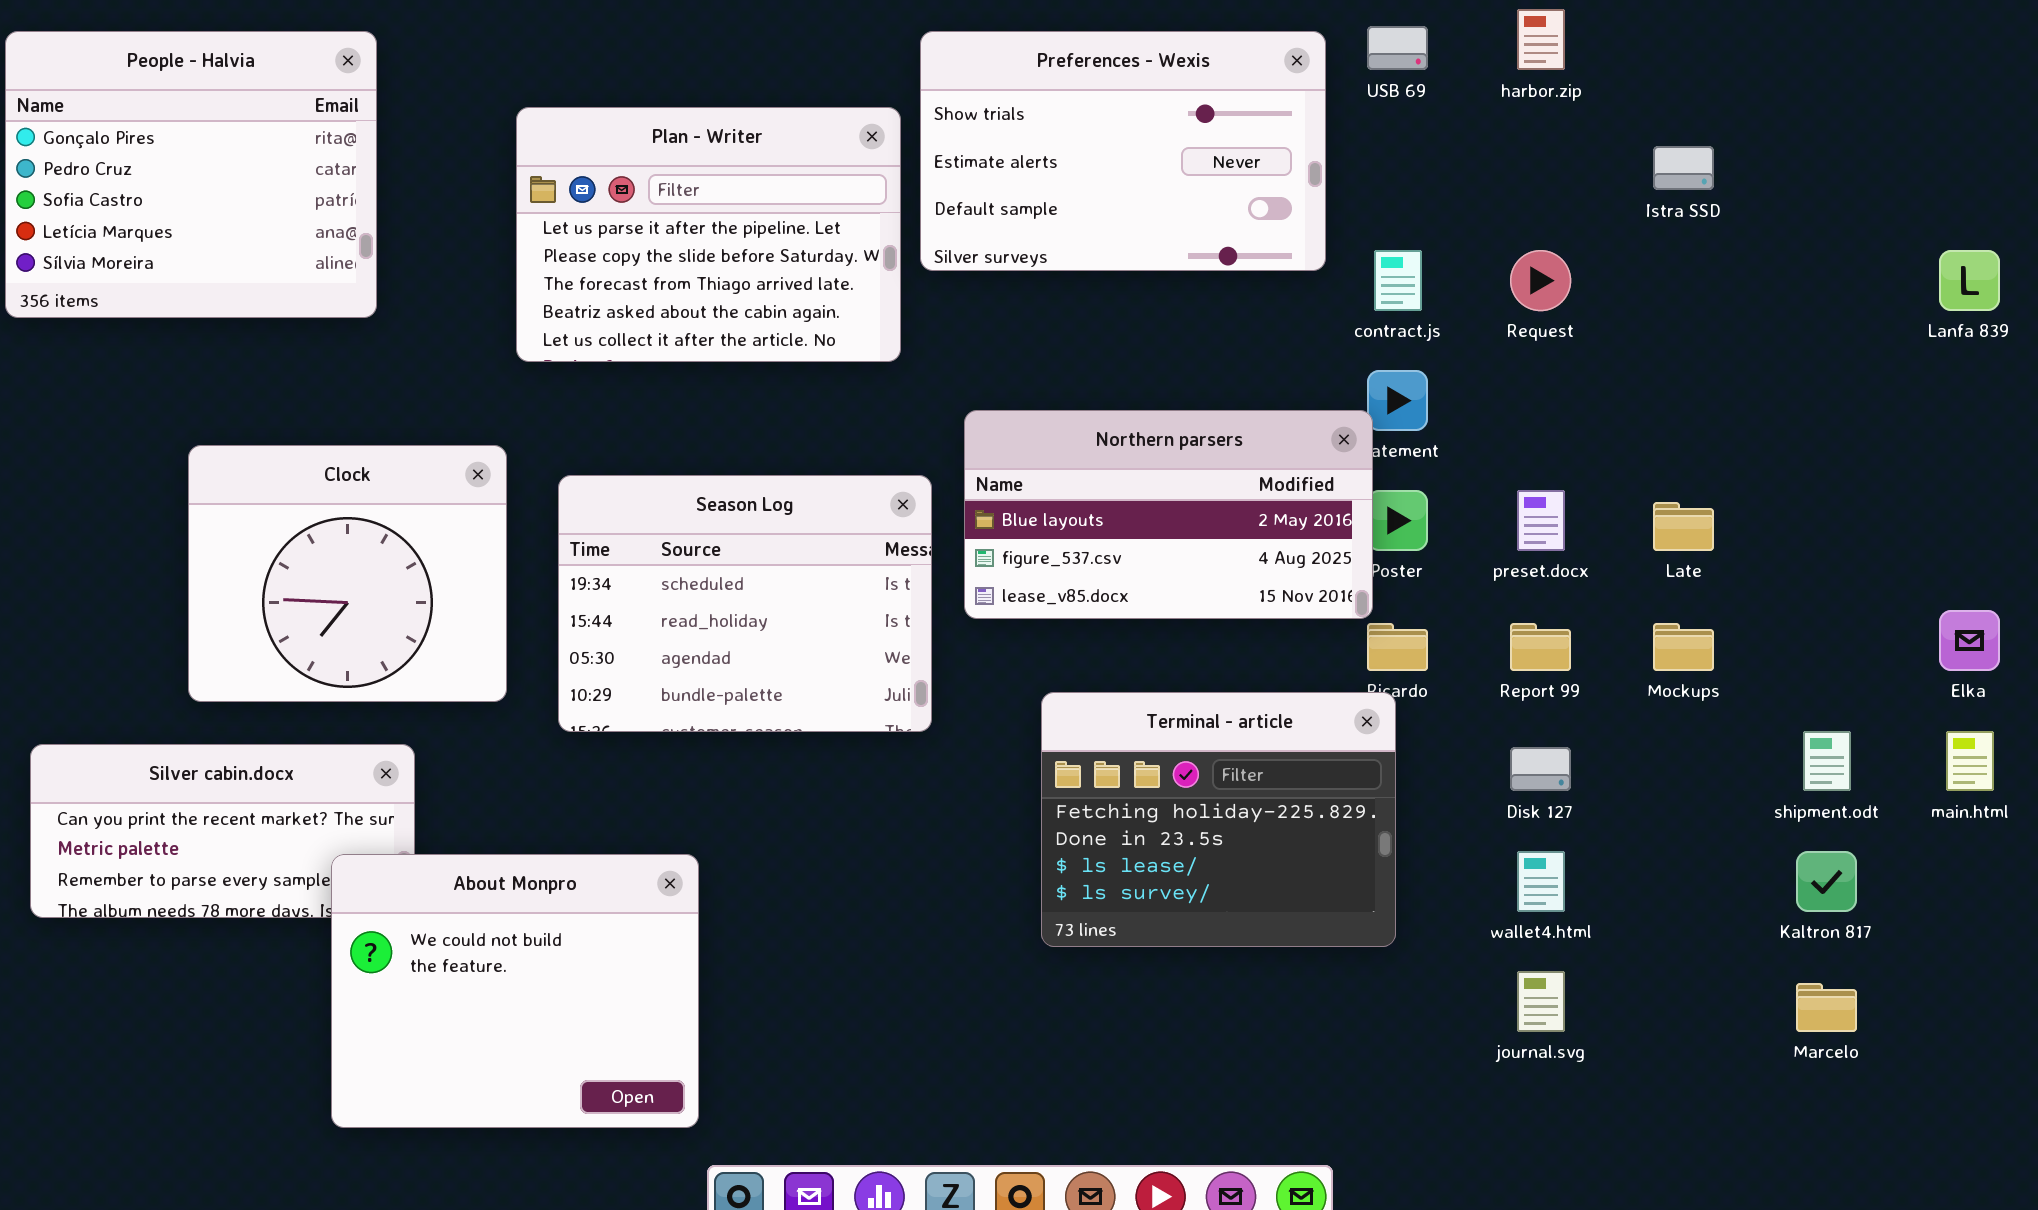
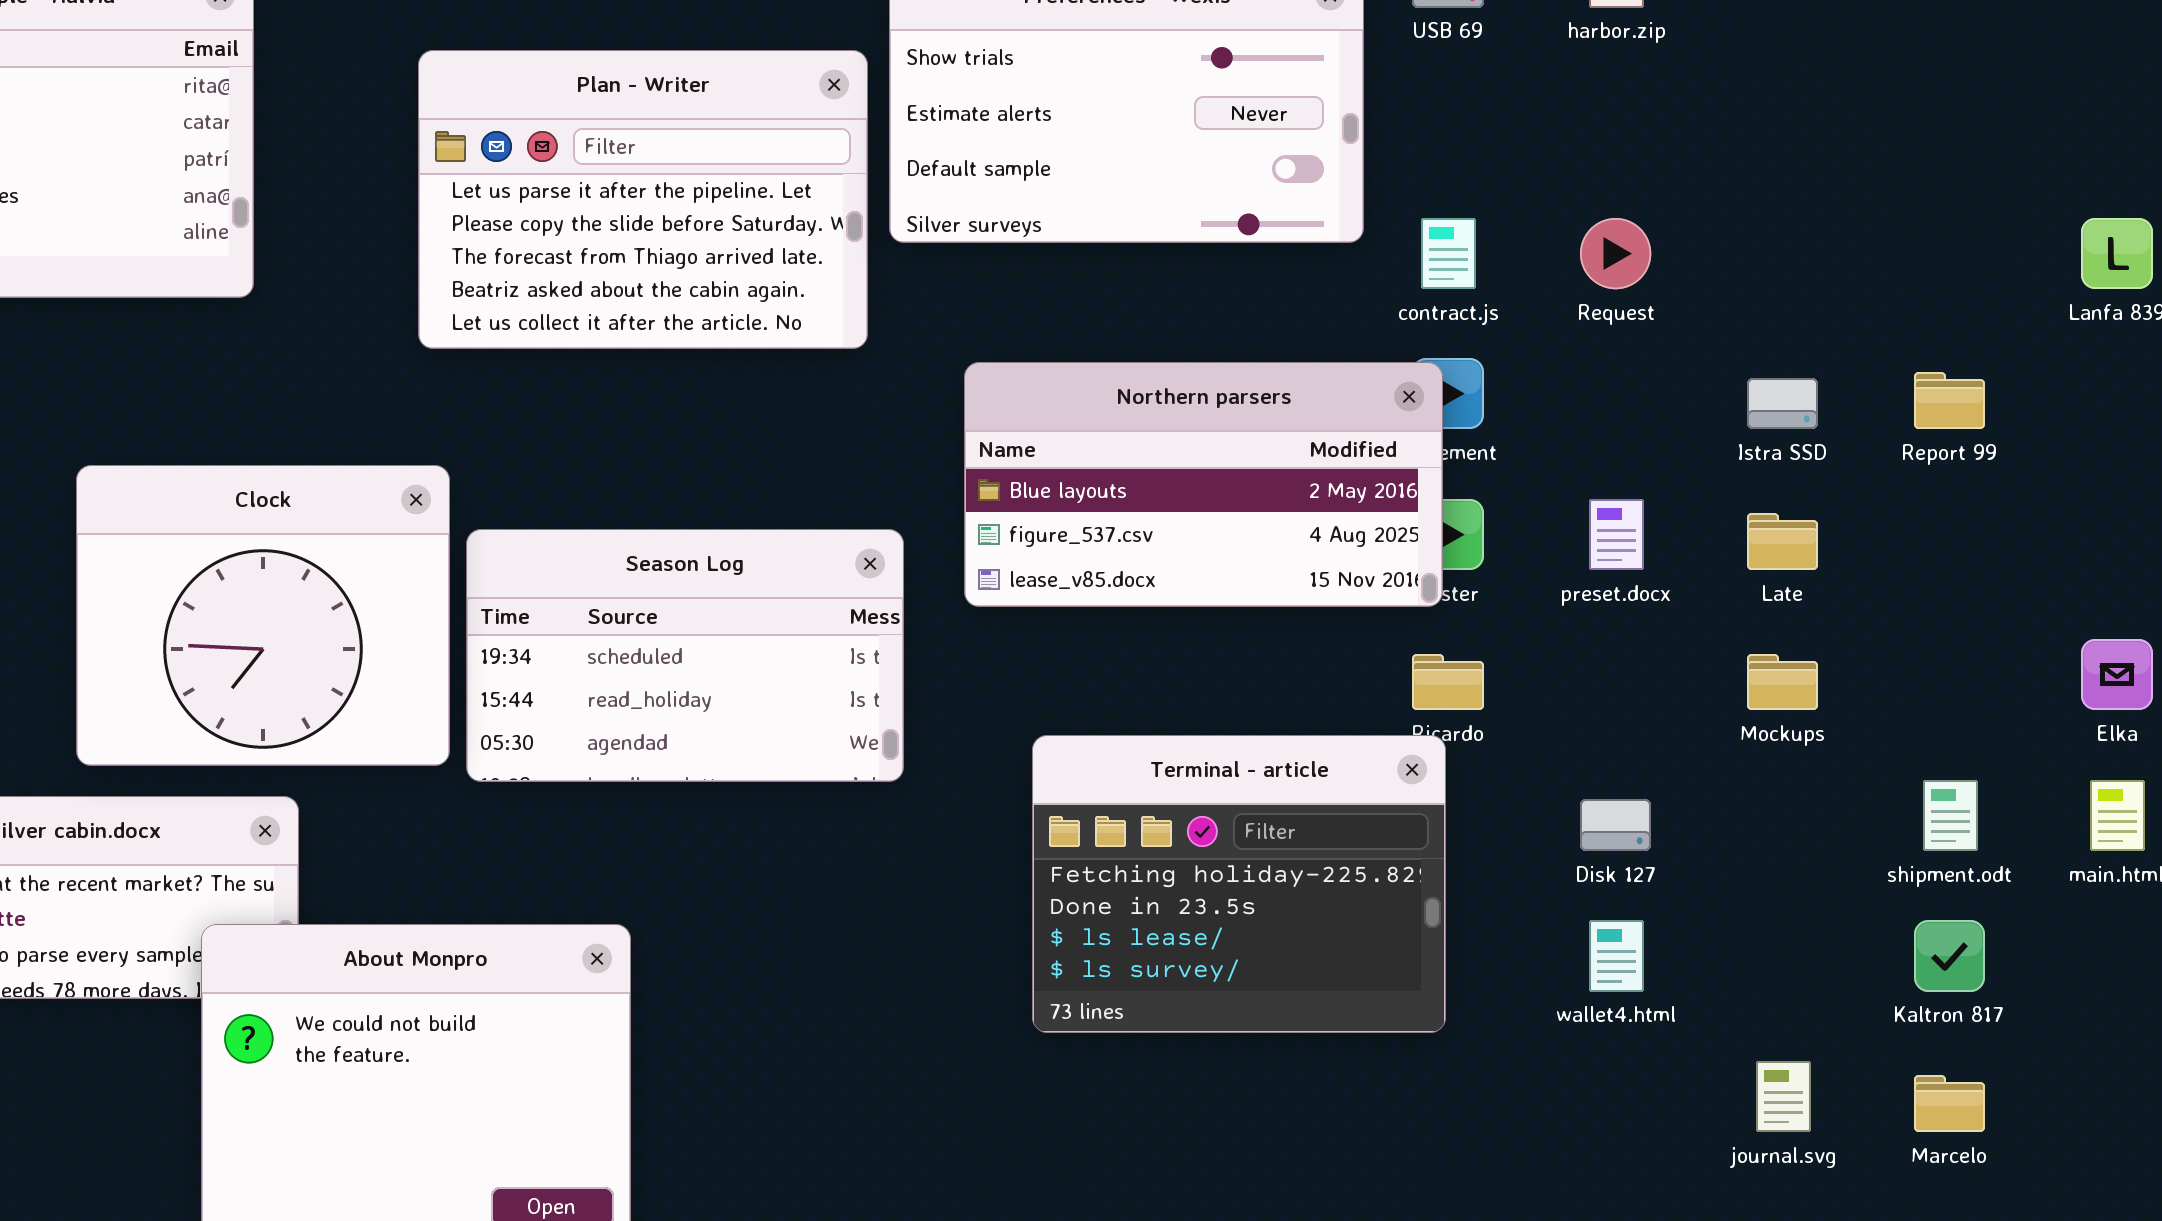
Istra SSD: [1653,146,1714,190] -> [1747,378,1818,429], moved
Northern parsers: [964,410,1373,619] -> [964,362,1443,607], moved
Clock: [188,445,507,702] -> [76,465,450,766], moved
Season Log: [558,475,932,732] -> [466,529,904,782], resized
Report 99: [1510,623,1571,671] -> [1914,372,1985,429], moved
journal.svg: [1517,971,1565,1032] -> [1756,1061,1811,1132], moved

